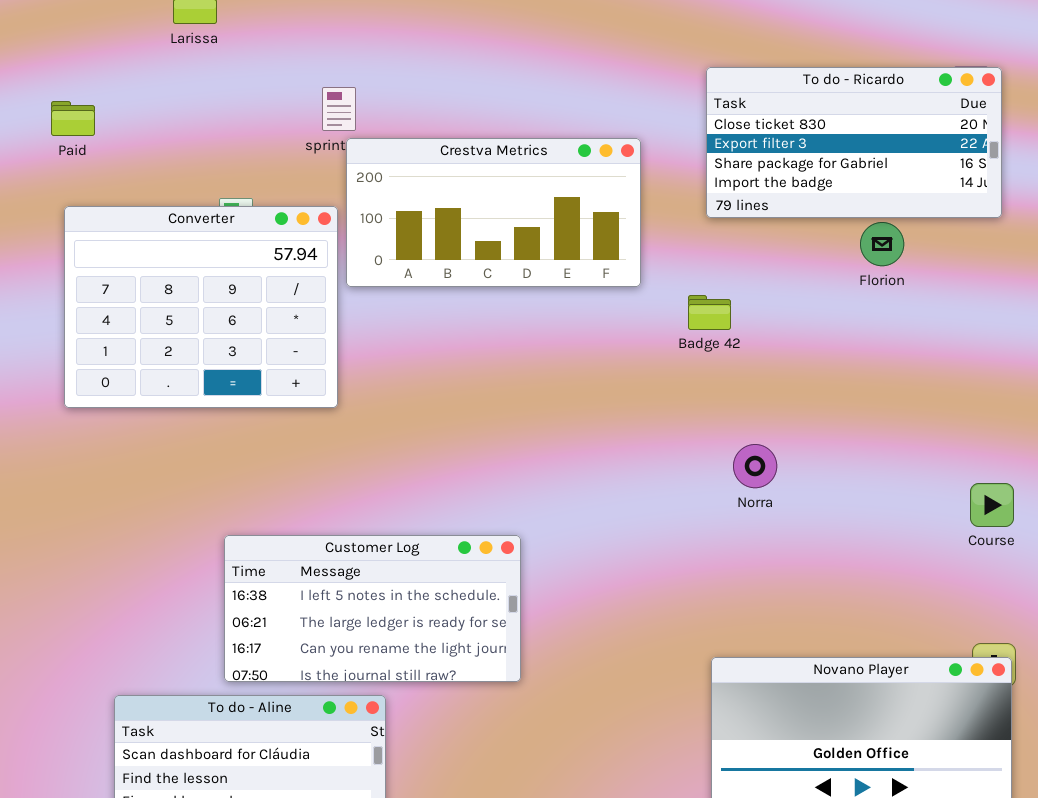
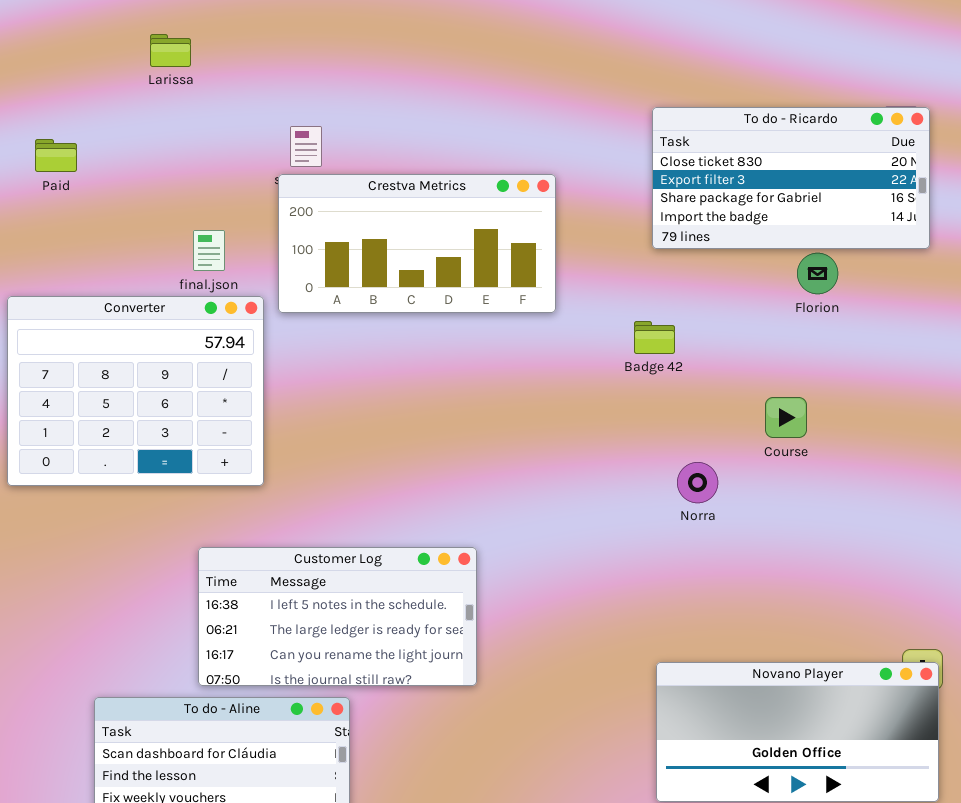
Crestva Metrics: [346,138,641,287] -> [278,174,556,313], moved
Converter: [64,206,338,408] -> [7,296,264,486], moved
Course: [970,483,1014,527] -> [765,397,807,438], moved

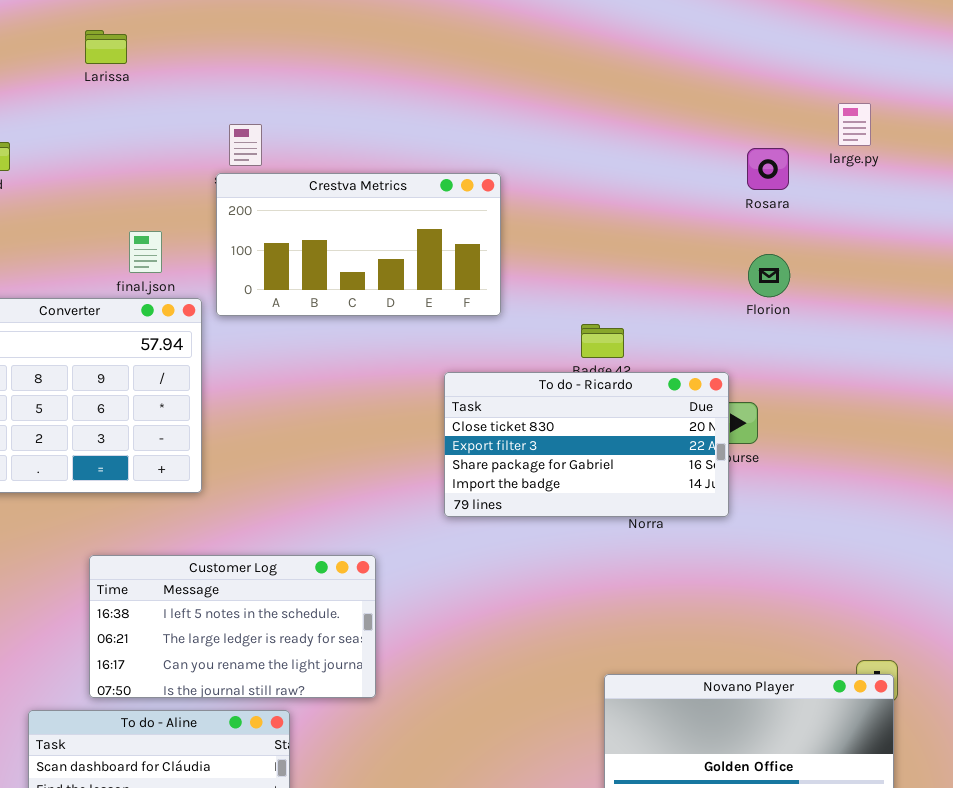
To do - Ricardo: [652,107,930,249] -> [444,372,729,517], moved
Customer Log: [198,547,477,686] -> [89,555,376,698], moved

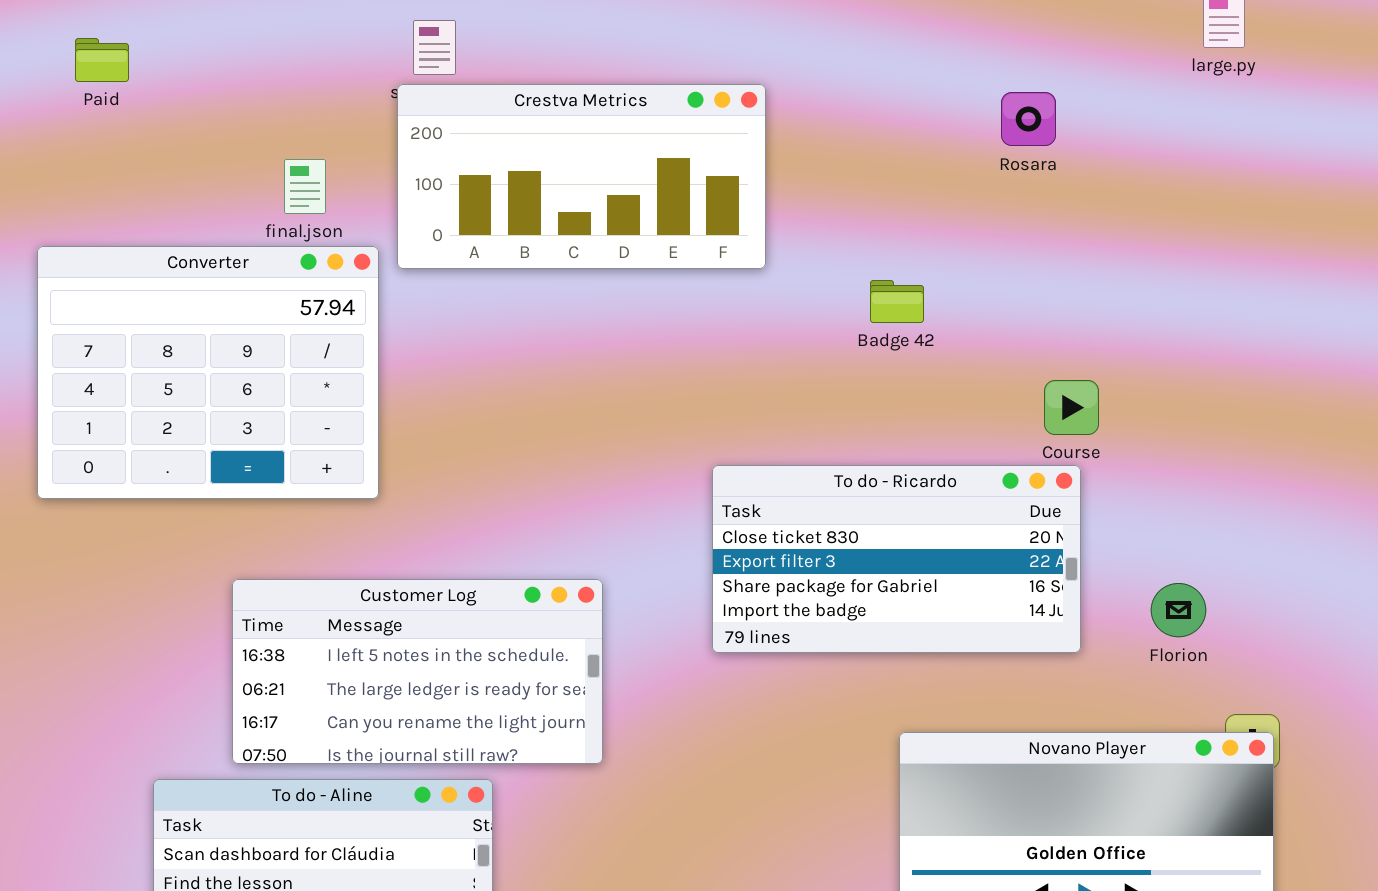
Rosara: [747,148,789,190] -> [1001,92,1056,146], moved
Florion: [748,254,790,297] -> [1151,583,1206,637], moved
To do - Ricardo: [444,372,729,517] -> [712,465,1081,653], moved

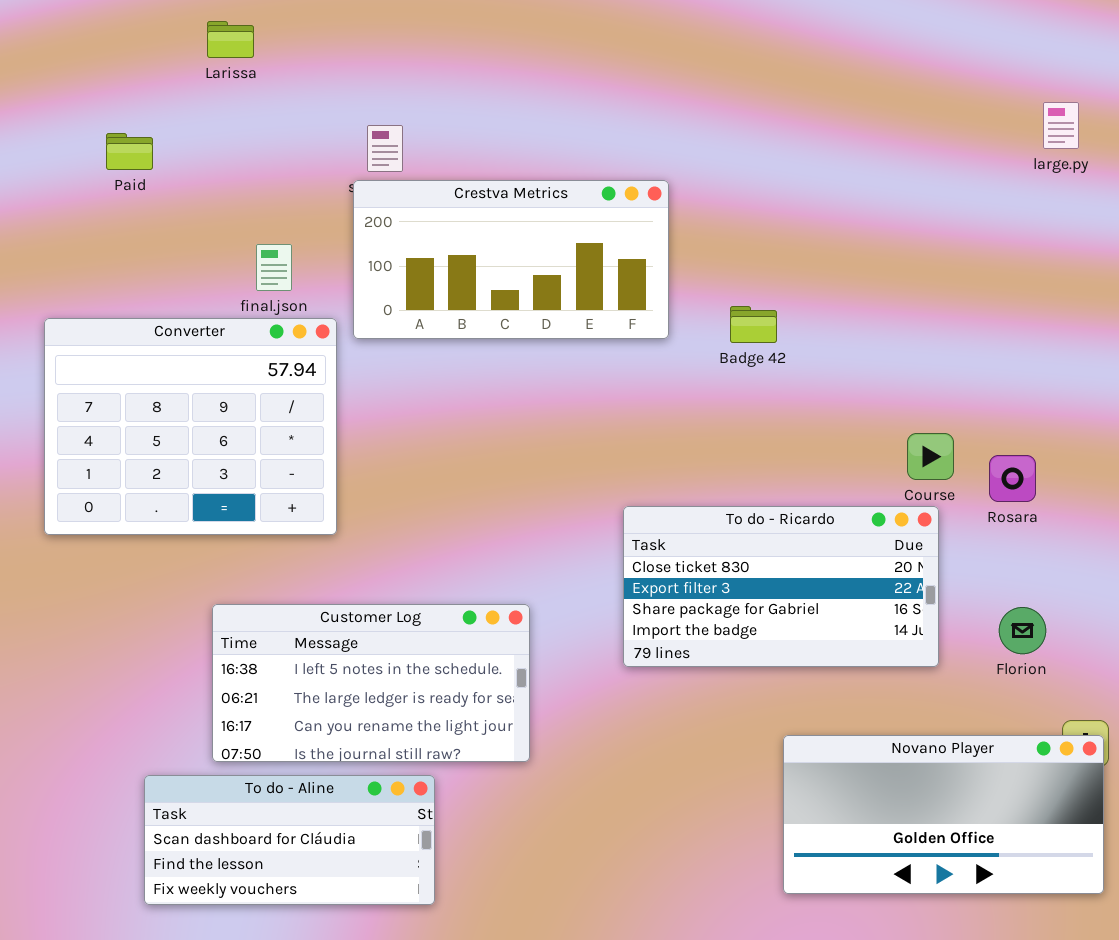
Paid: [75,38,129,82] -> [106,133,153,170], moved
Rosara: [1001,92,1056,146] -> [989,455,1036,502], moved
Badge 42: [870,280,924,323] -> [730,306,777,343], moved

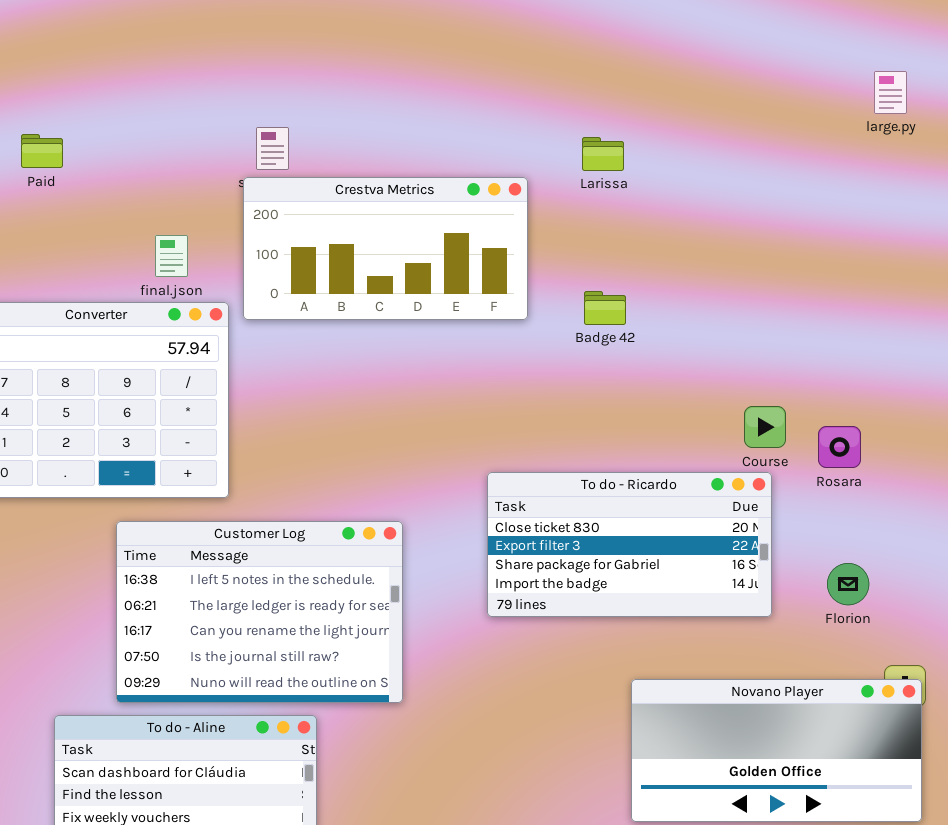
Larissa: [207,21,254,58] -> [582,137,624,171], moved
large.py: [1043,102,1079,149] -> [874,71,907,114], moved
Customer Log: [212,604,530,762] -> [116,521,403,703], resized

